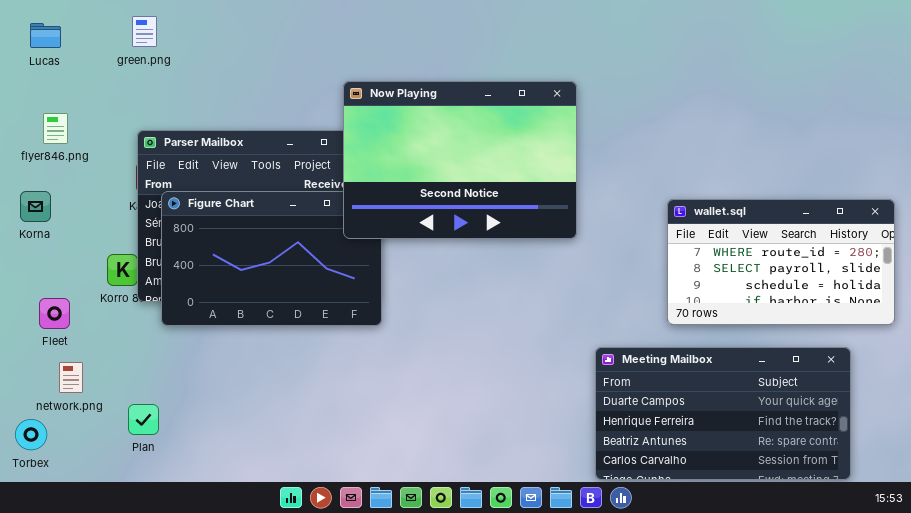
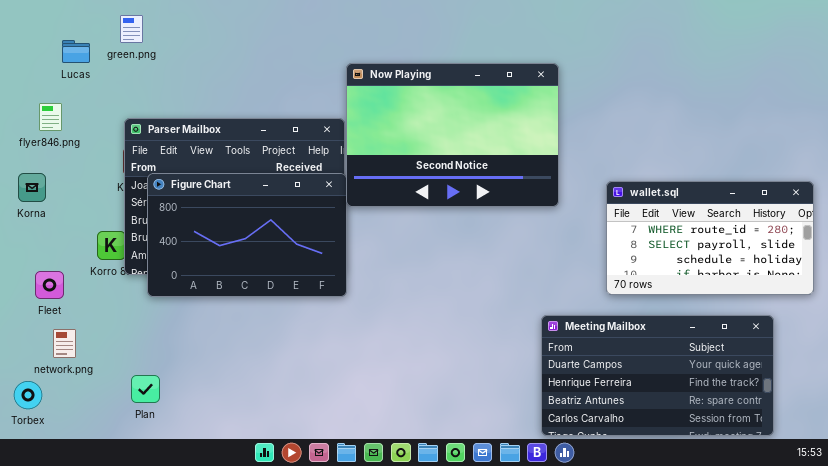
Lucas: [30,23,61,48] -> [62,40,90,63], moved
Now Playing: [343,81,577,239] -> [346,63,559,207], moved
Plan: [128,404,159,435] -> [131,375,160,403], moved

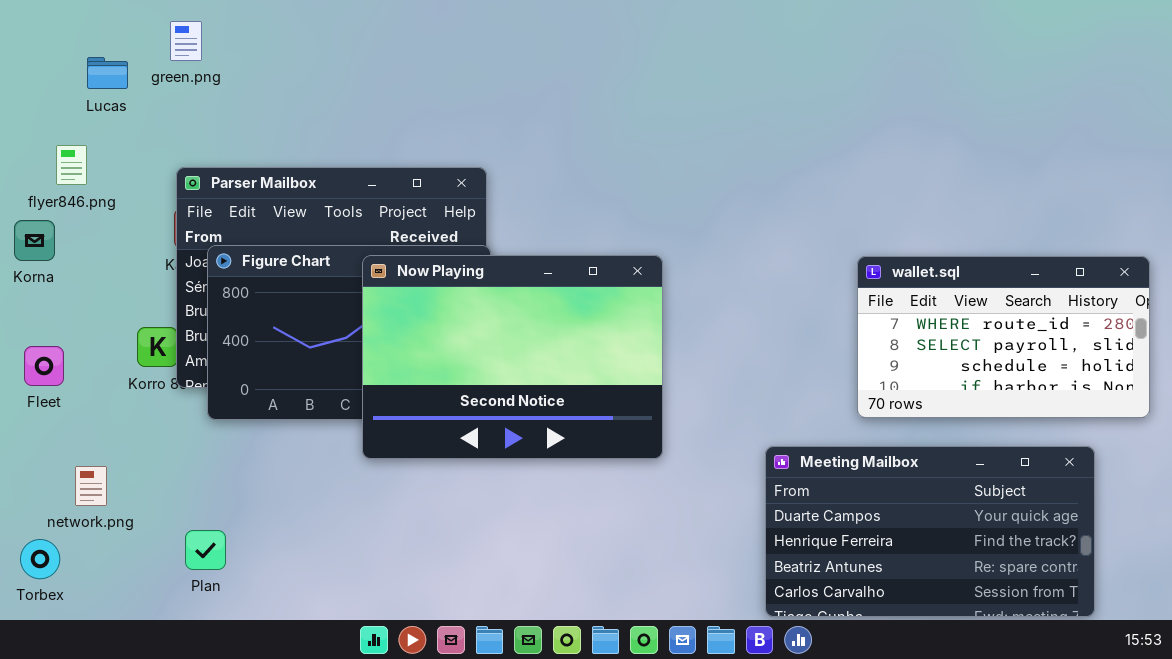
Now Playing: [346,63,559,207] -> [362,255,663,459], moved
Korna: [18,173,46,202] -> [14,220,55,261], moved
Fleet: [35,271,64,299] -> [24,346,64,386], moved

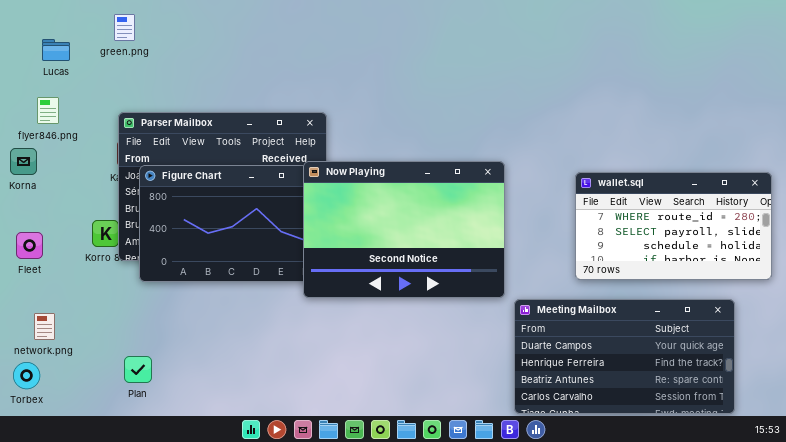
Lucas: [87,57,128,89] -> [42,39,70,61], moved
Now Playing: [362,255,663,459] -> [303,161,505,298], moved
network.png: [75,466,107,506] -> [34,313,55,340], moved

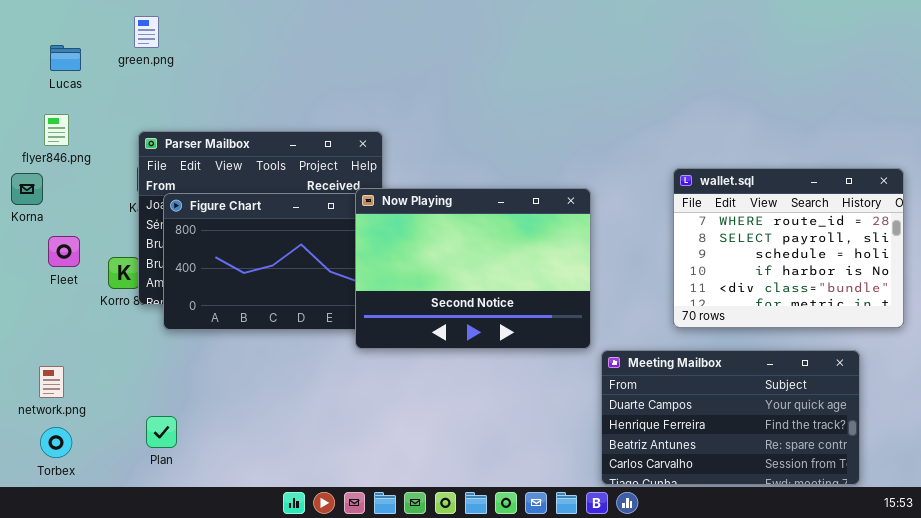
wallet.sql: [575,172,772,280] -> [673,168,904,328], resized
Fleet: [16,232,43,259] -> [48,236,80,267], moved
Torbex: [13,362,40,389] -> [40,427,72,458], moved

